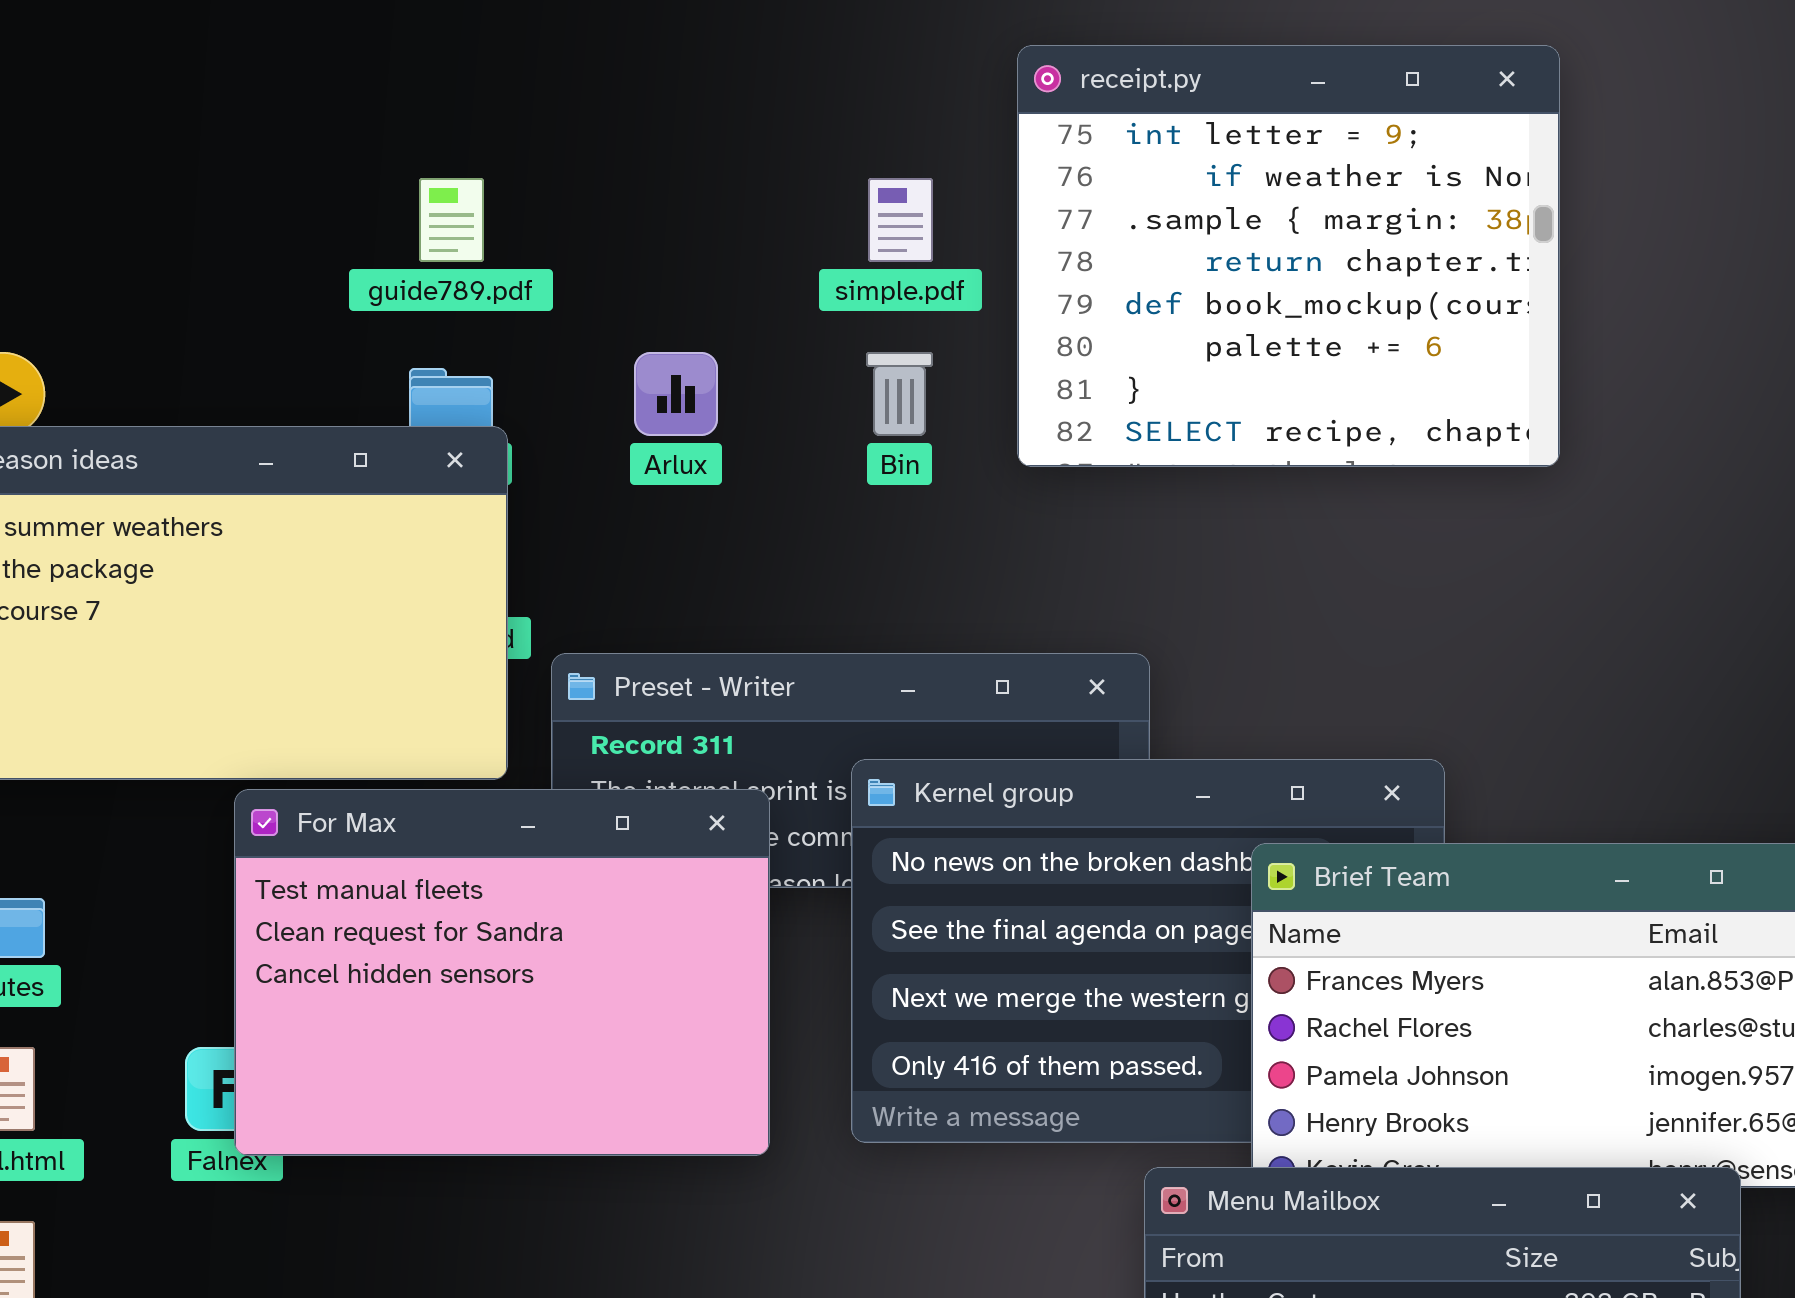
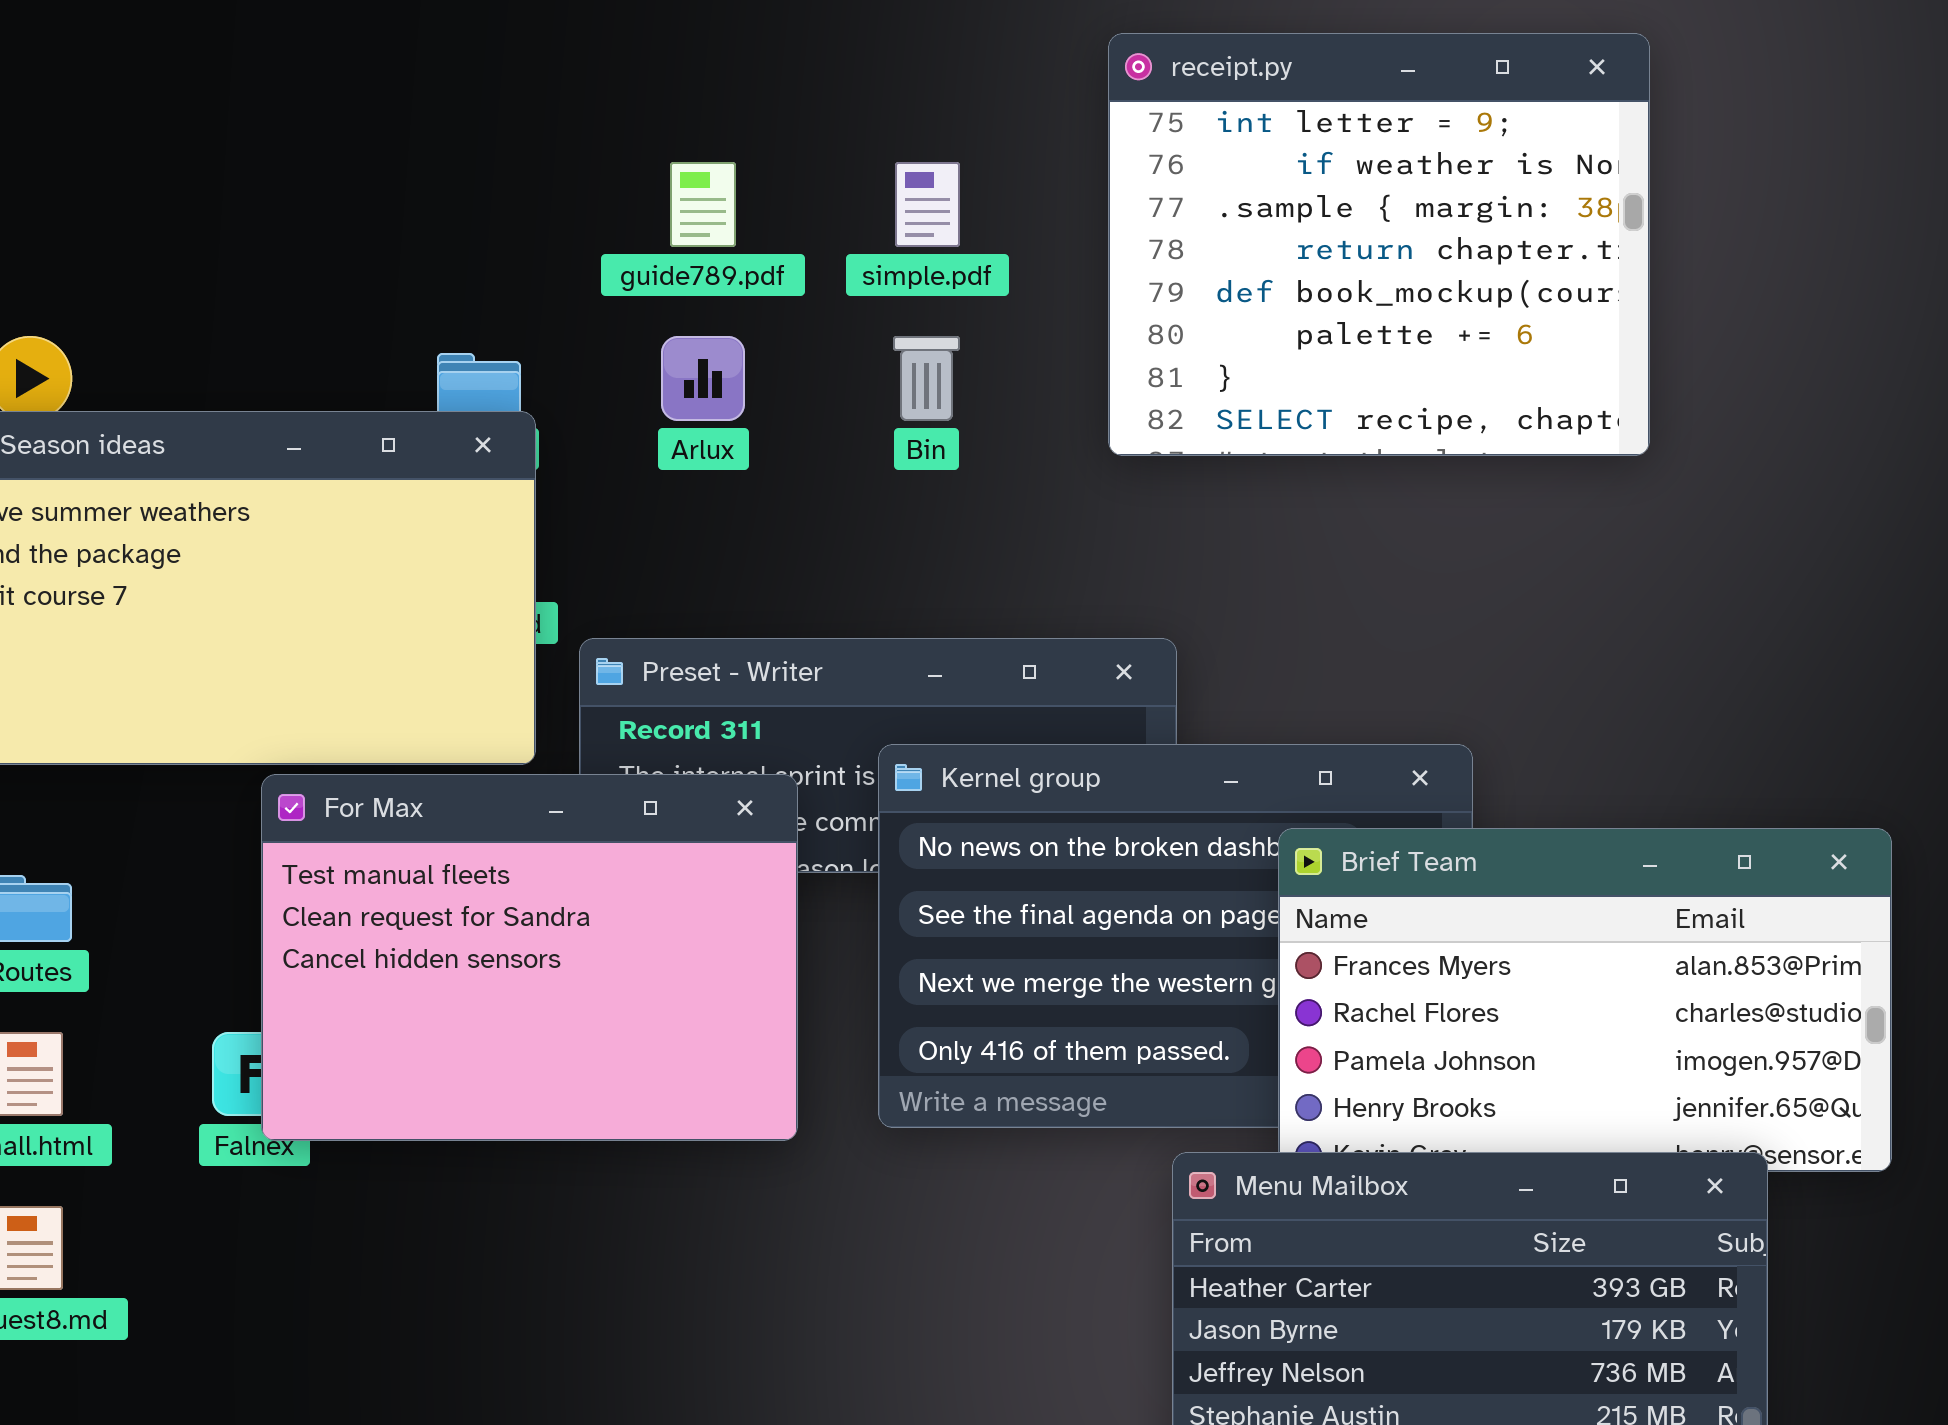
receipt.py: [1017,45,1560,467] -> [1108,33,1650,456], moved
guide789.pdf: [419,178,484,262] -> [670,162,736,247], moved

